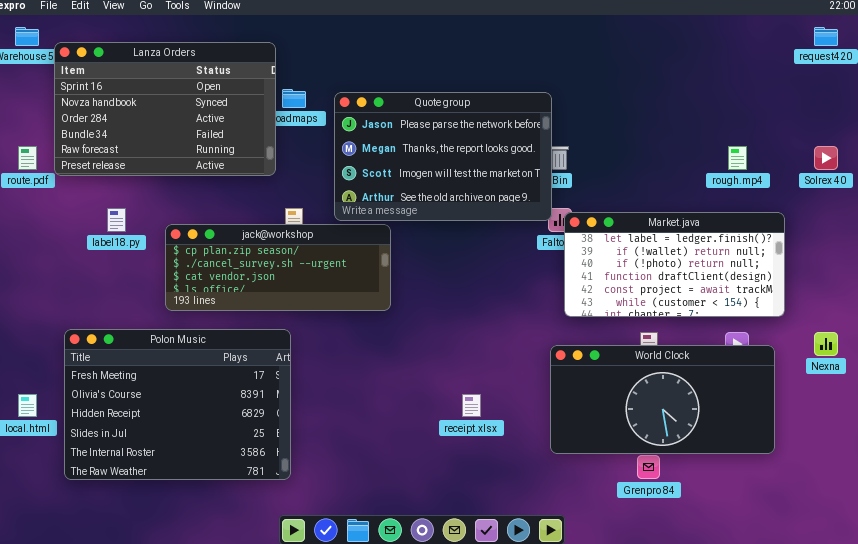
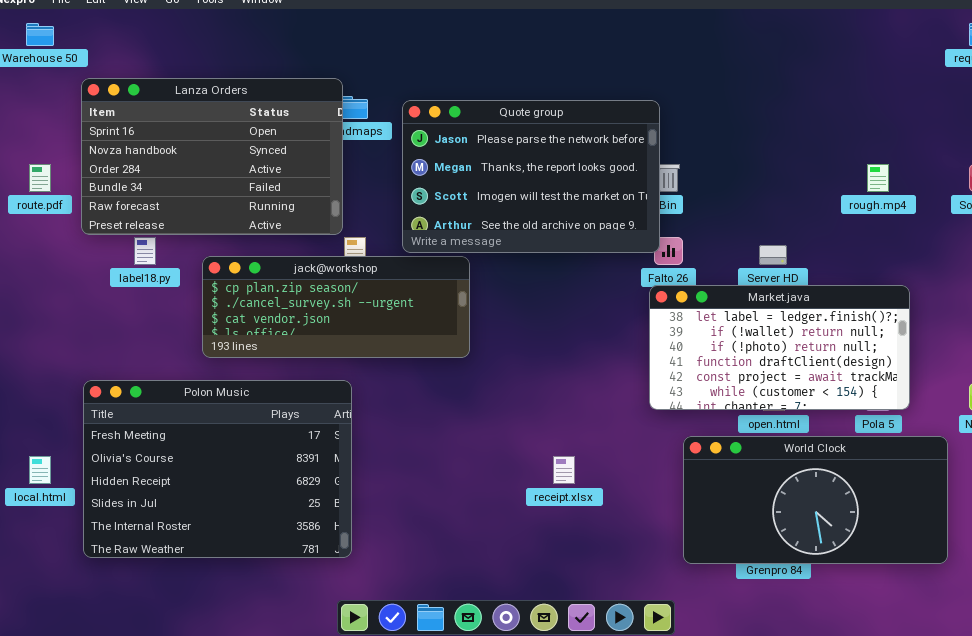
Lanza Orders: [54,42,276,176] -> [81,78,343,235], moved
Market.java: [564,212,785,317] -> [649,285,910,410], moved
World Clock: [550,345,775,454] -> [683,436,948,564], moved

